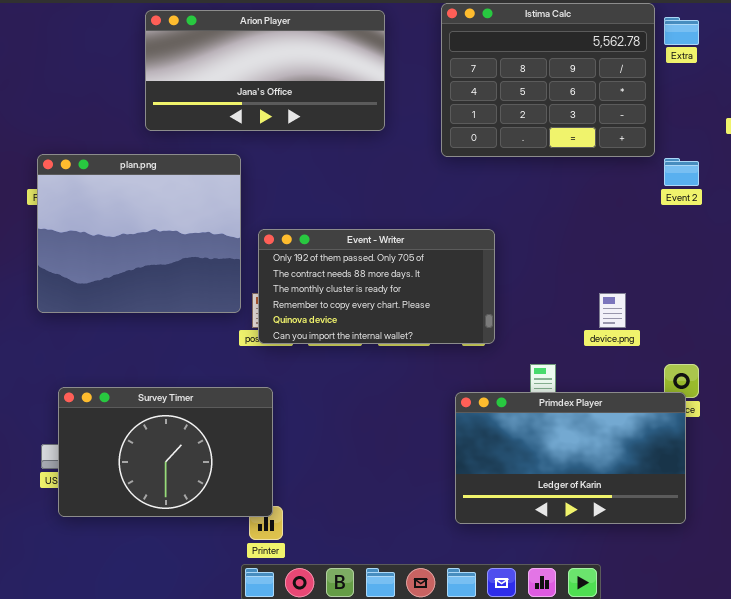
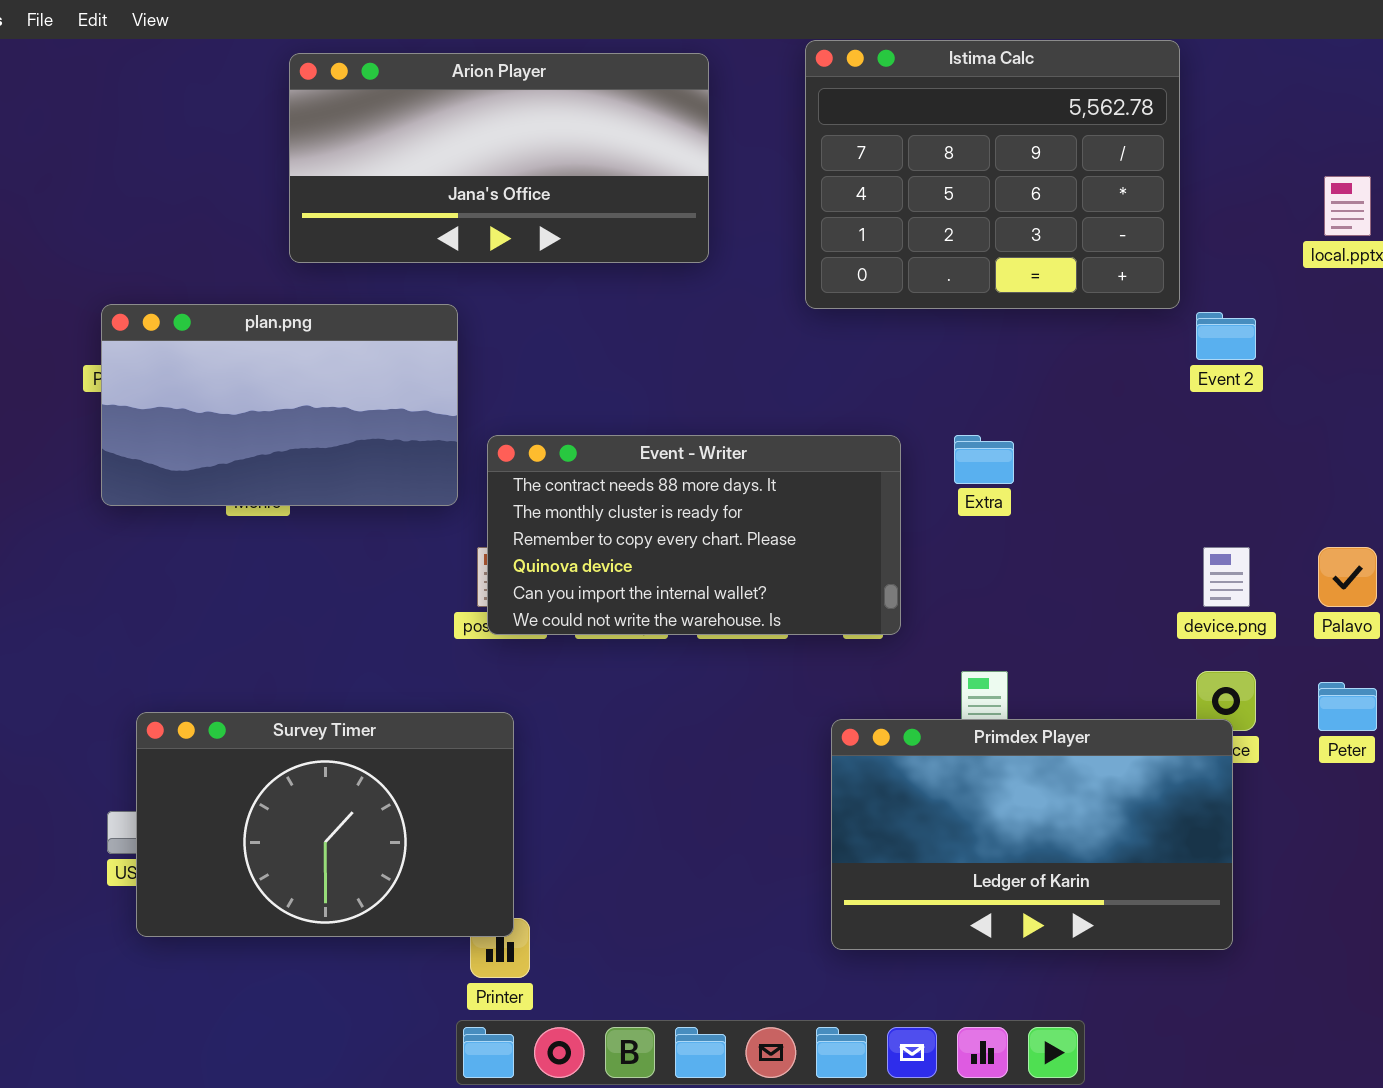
Extra: [664,17,699,45] -> [954,435,1014,484], moved
plan.png: [37,154,241,313] -> [101,304,458,506], resized
Event - Writer: [258,229,495,344] -> [487,435,901,635], scrolled down 1 row
device.png: [599,293,626,328] -> [1203,547,1250,607], moved

